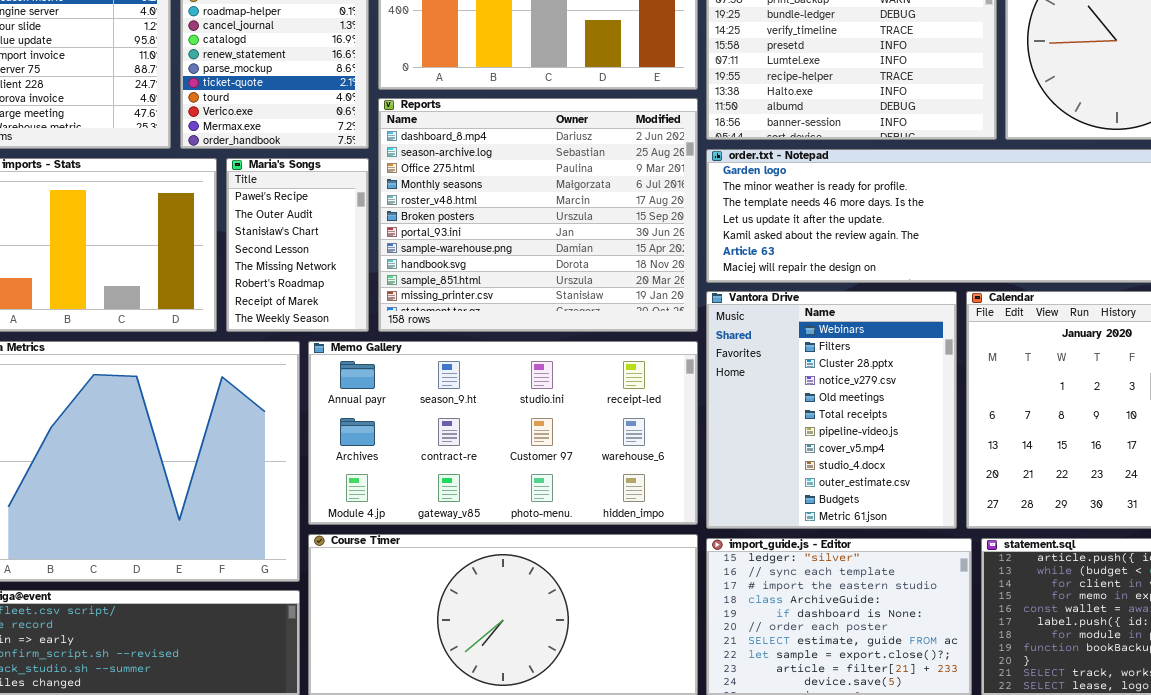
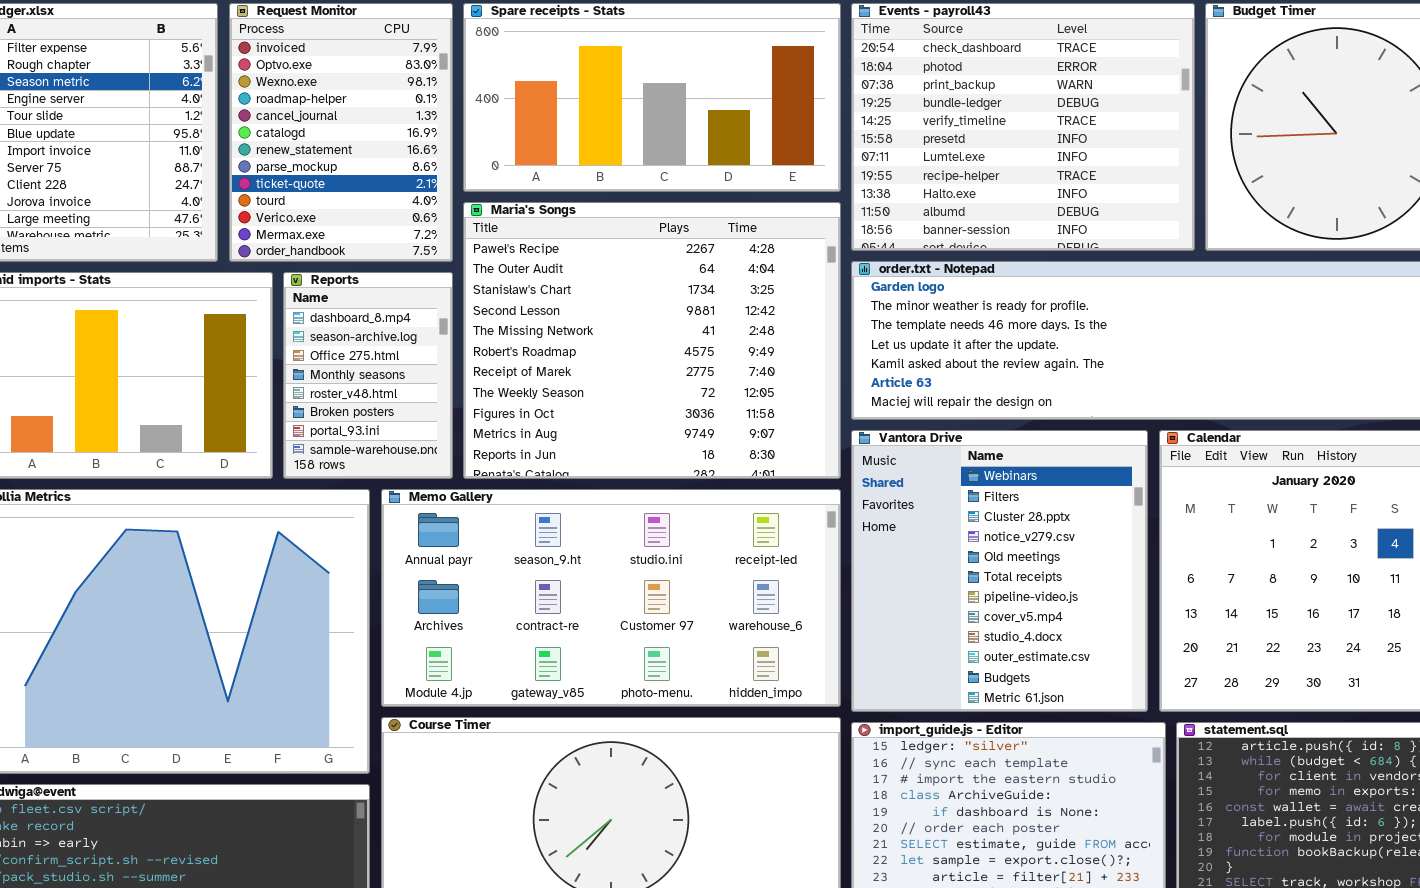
Reports: [378,98,698,332] -> [283,272,453,479], moved, resized
Maria's Songs: [226,158,369,332] -> [463,202,841,479], moved, resized

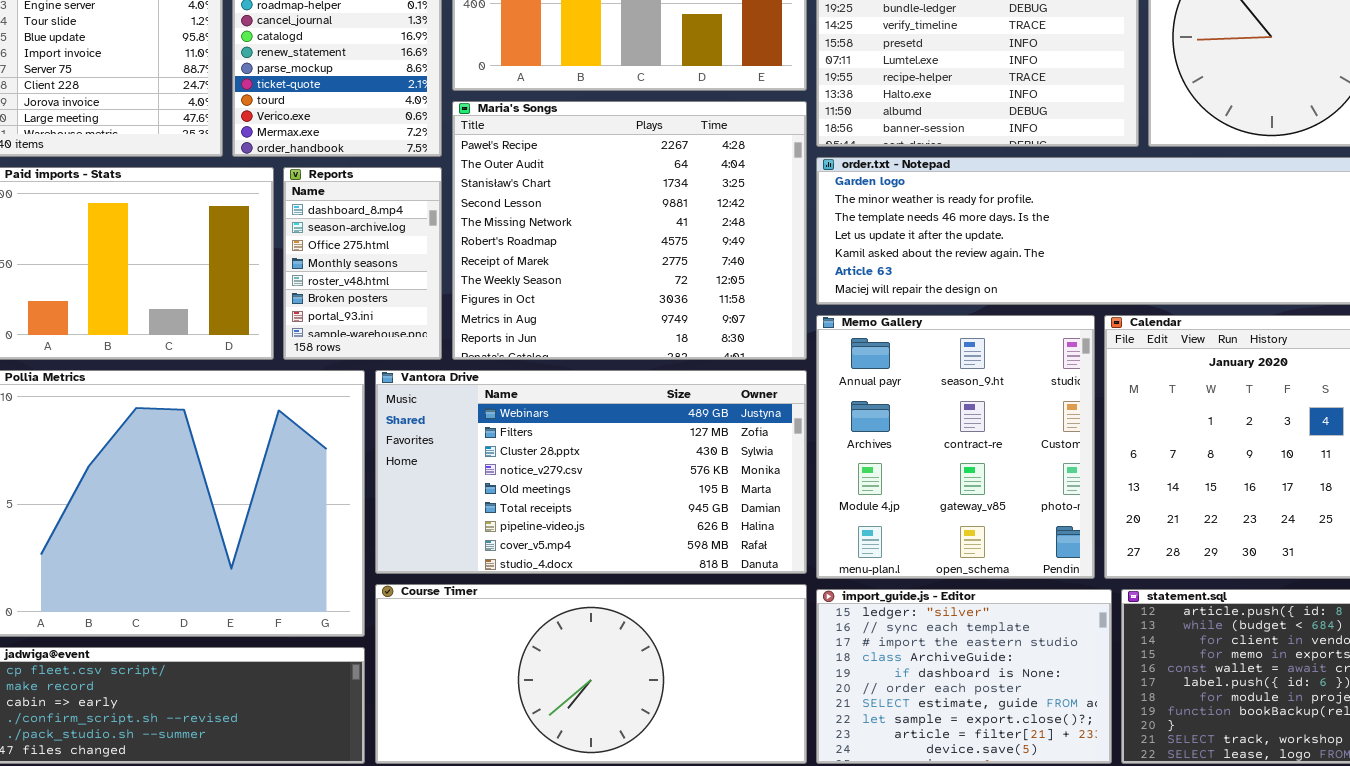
Vantora Drive: [851,430,1148,712] -> [375,370,807,574], moved, resized
Memo Gallery: [381,489,841,707] -> [816,315,1095,579], moved, resized

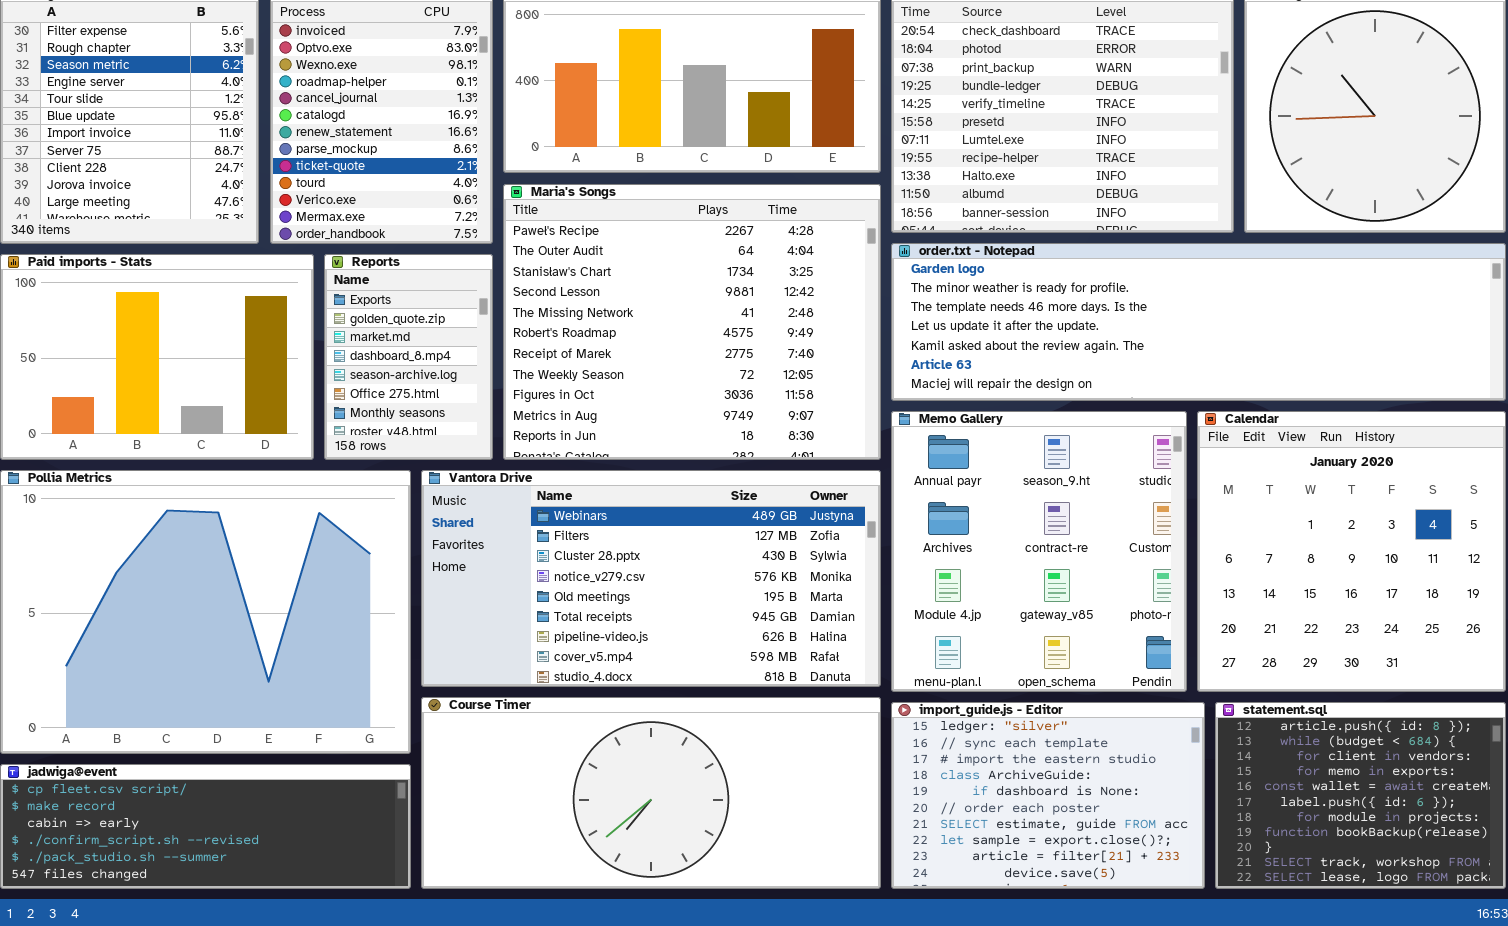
Reports: [283,167,442,360] -> [324,254,493,460], scrolled up 3 rows

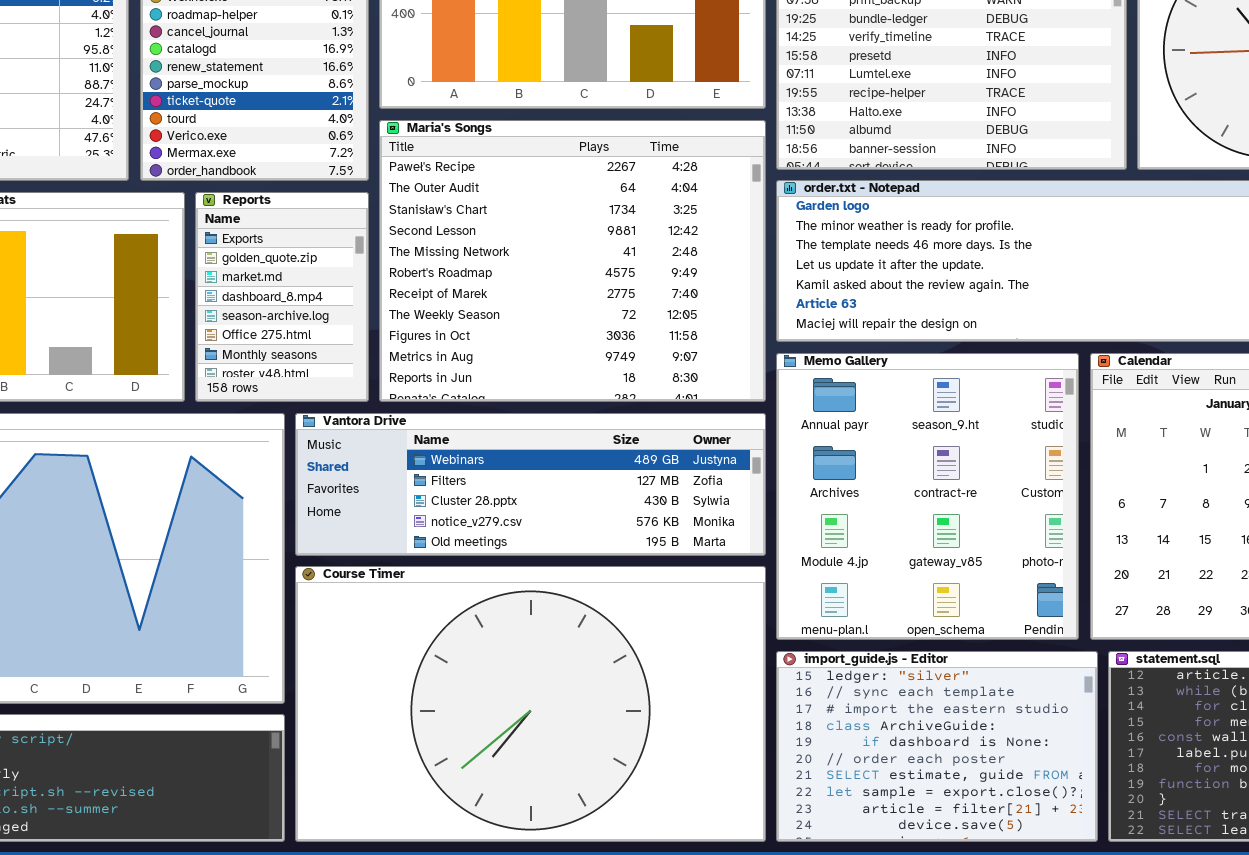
Vantora Drive: [421,470,881,687] -> [295,413,766,556], resized
Course Timer: [421,697,881,889] -> [295,566,766,842], resized

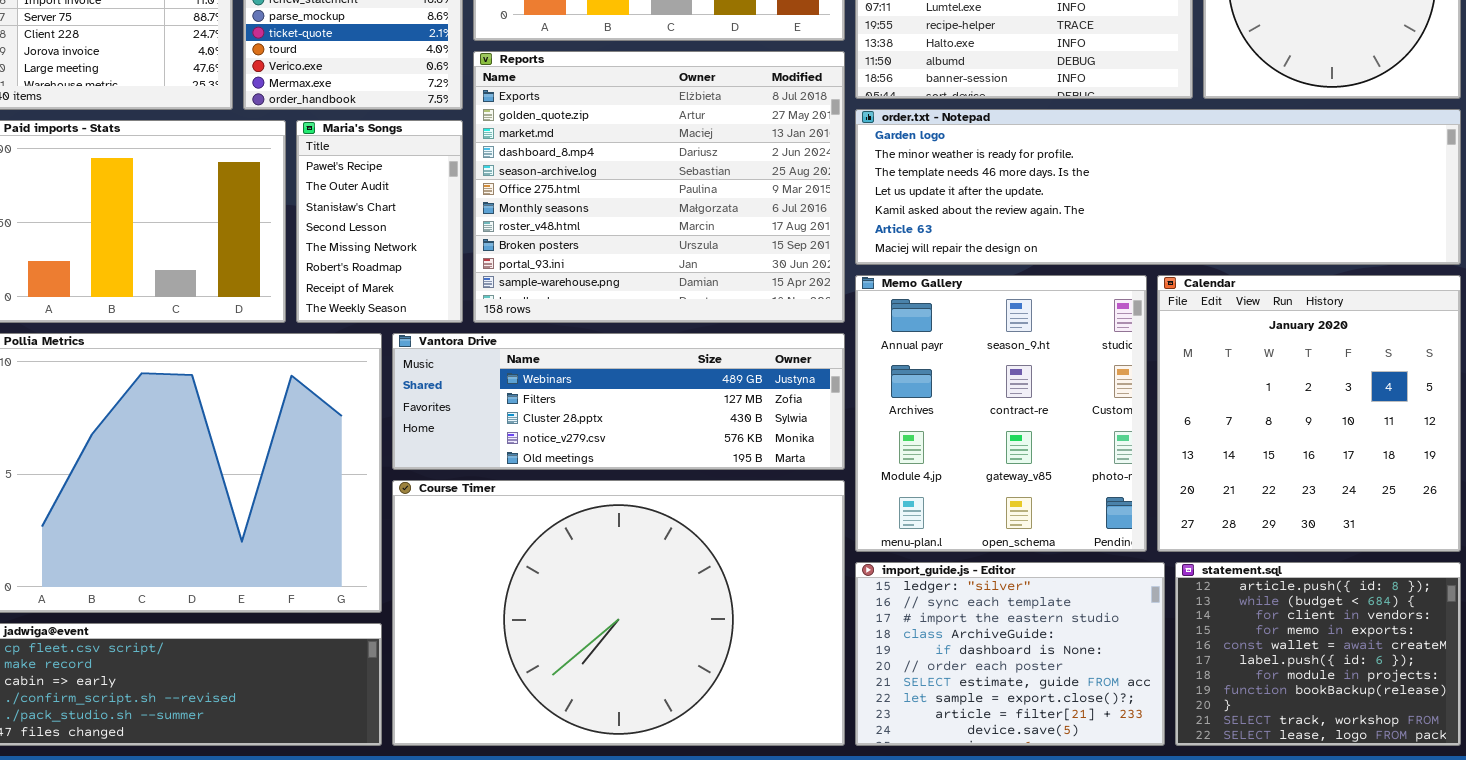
Maria's Songs: [379,120,766,402] -> [296,120,463,323], moved, resized
Reports: [195,192,369,402] -> [473,51,845,323], moved, resized

